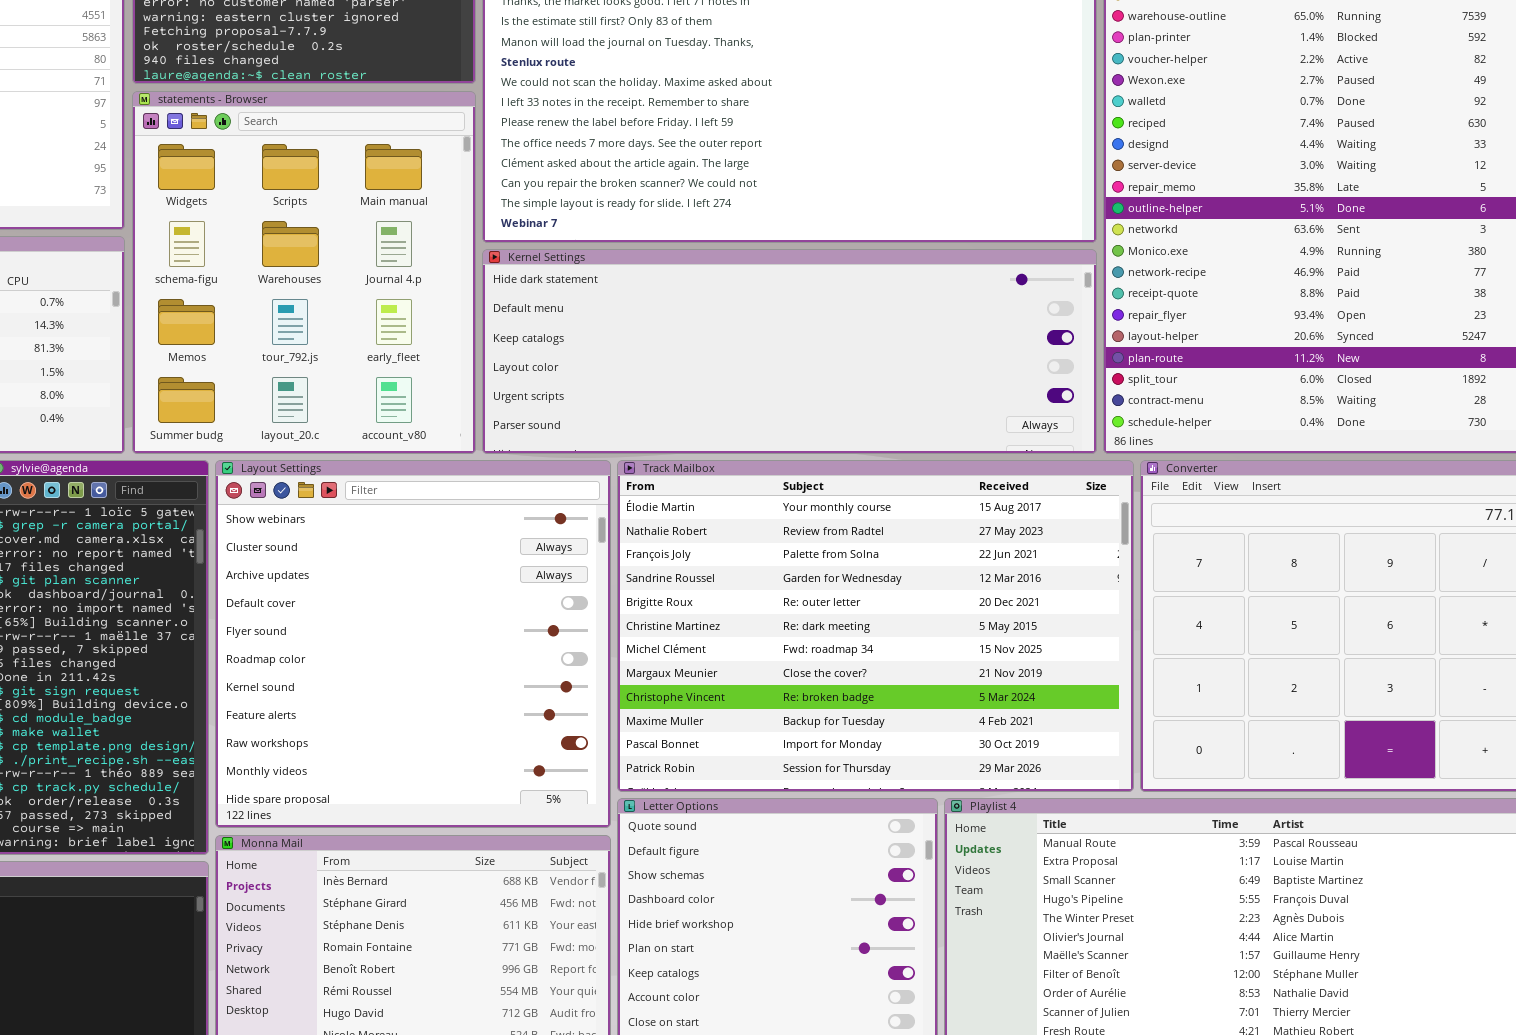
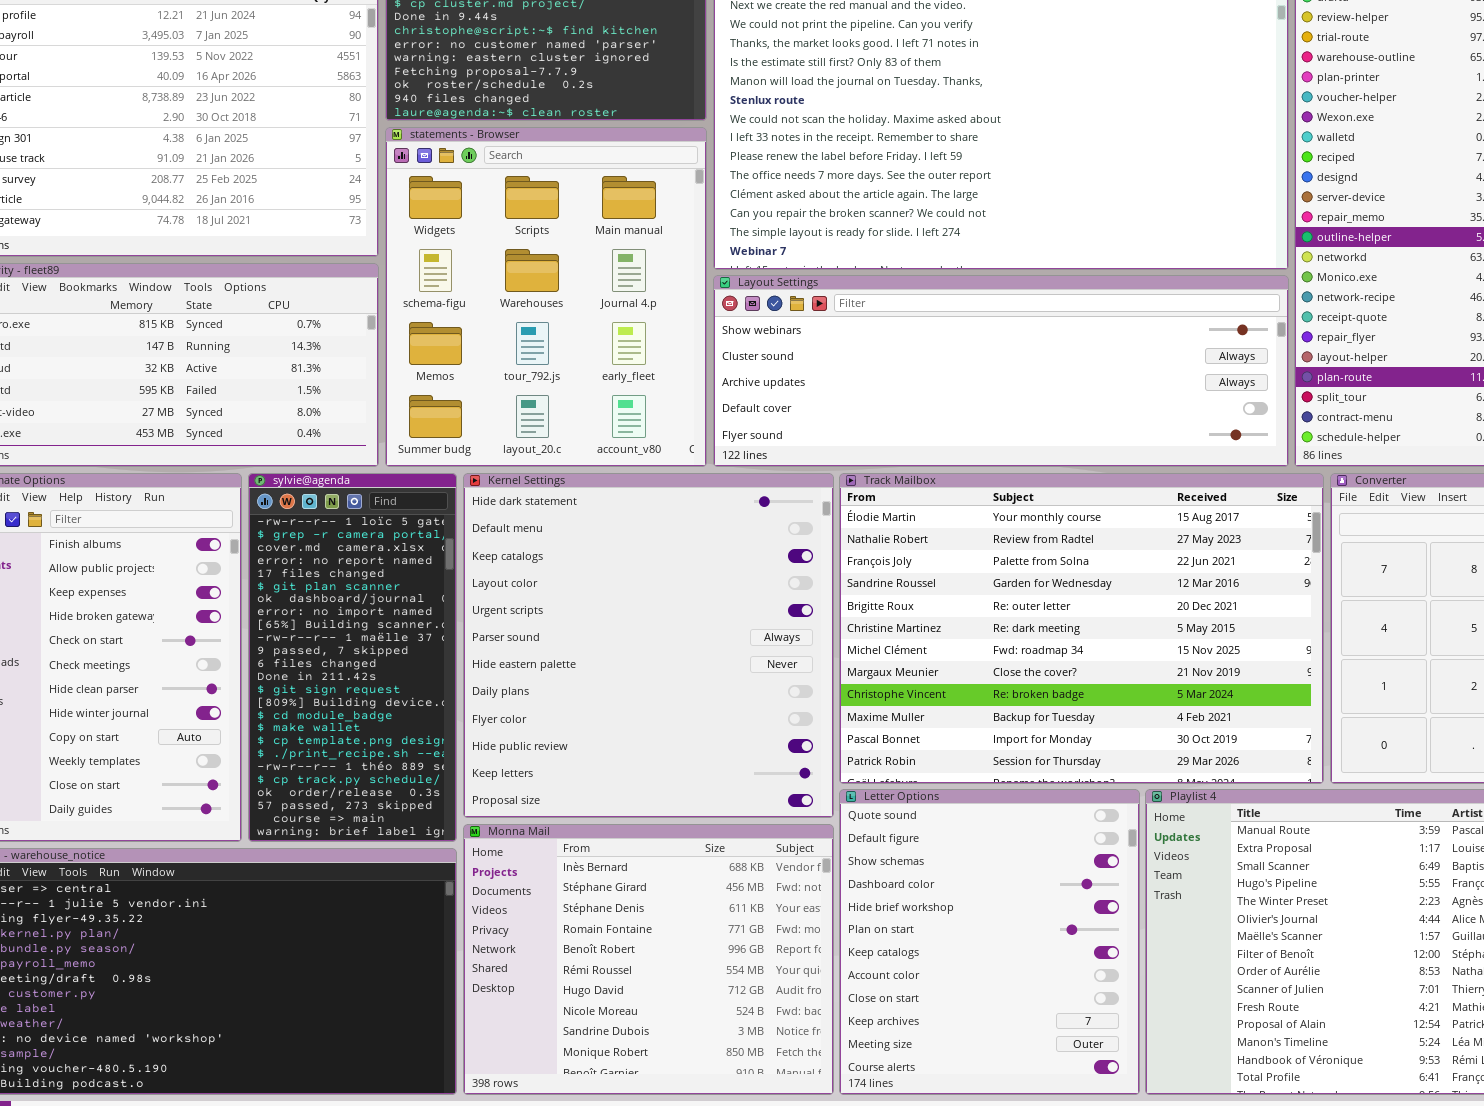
Kernel Settings: [482,249,1097,454] -> [463,473,834,818], moved, resized
Layout Settings: [215,460,611,828] -> [713,275,1289,467], moved, resized

